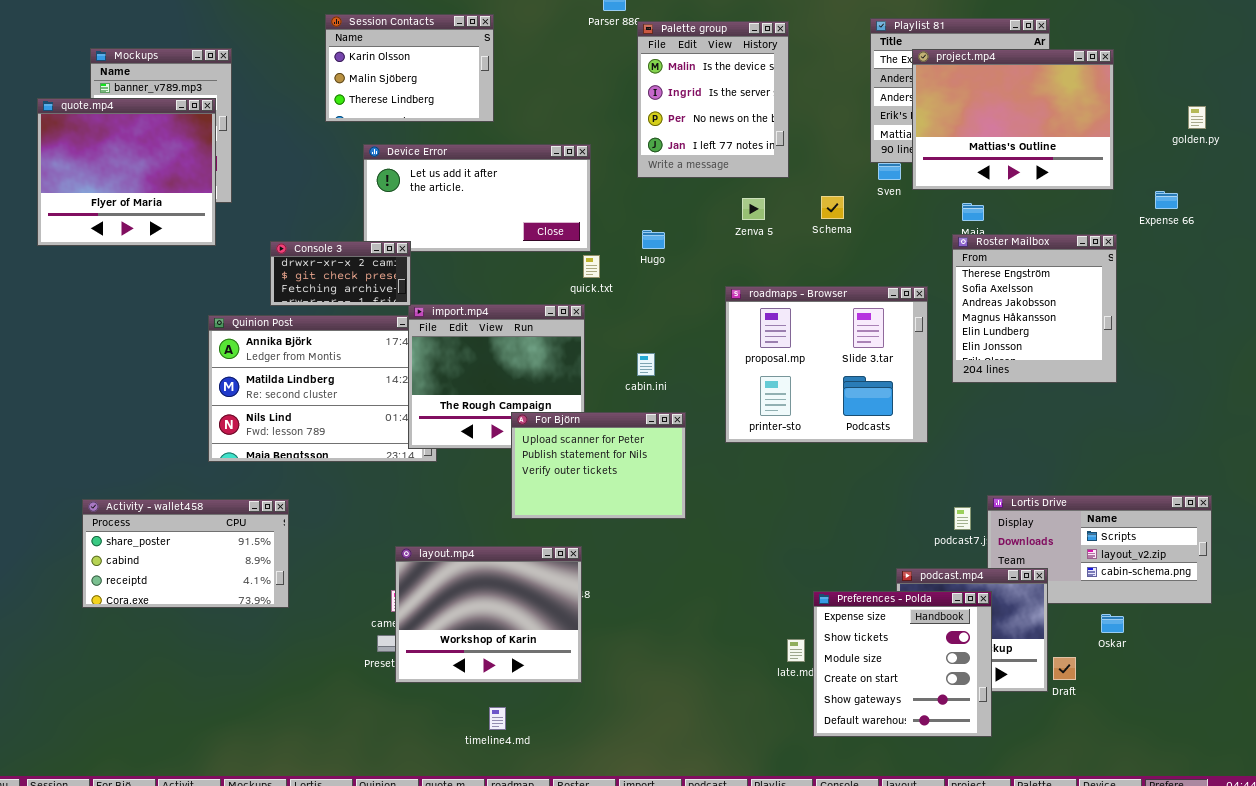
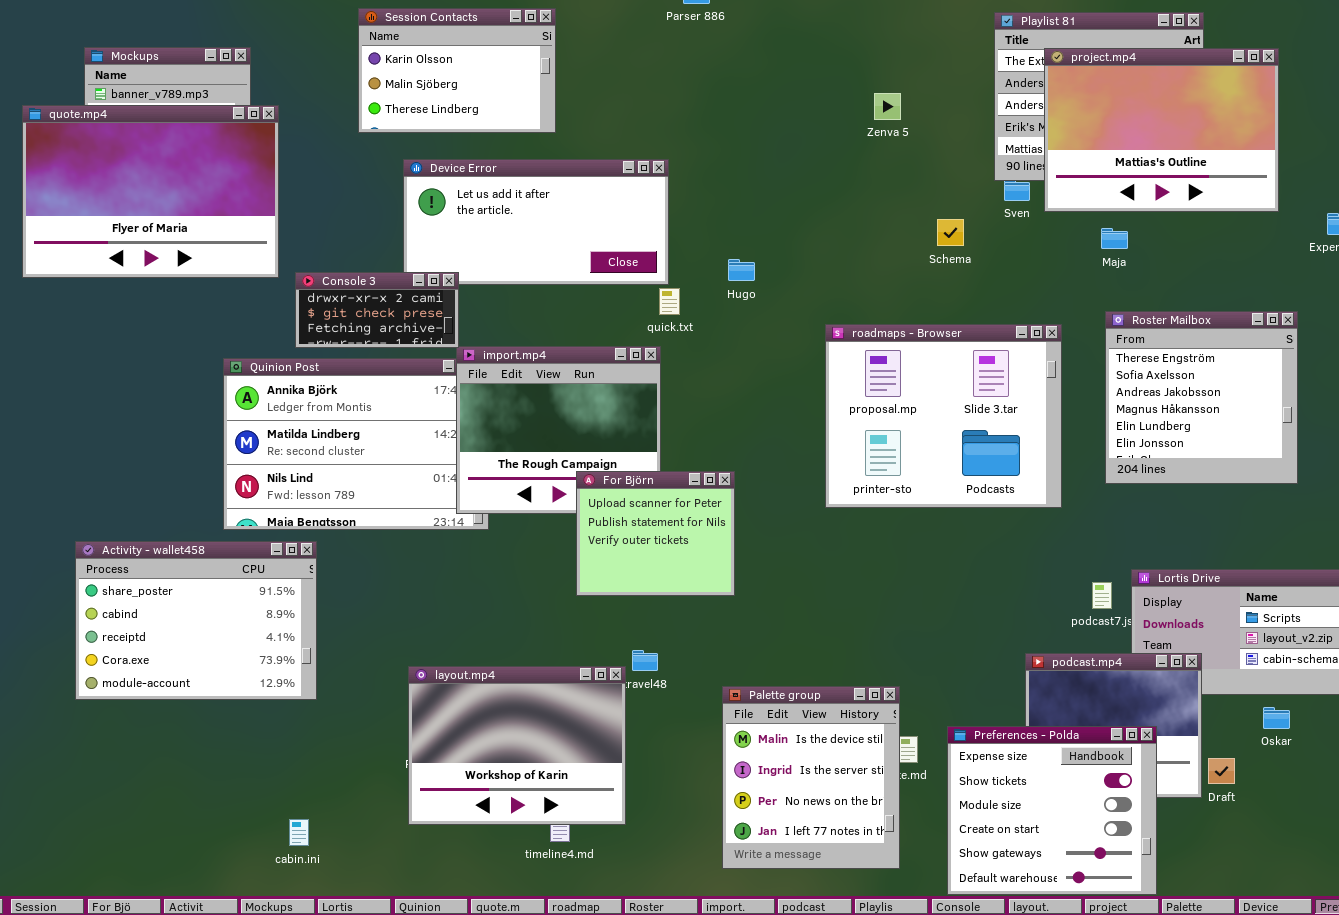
Palette group: [637,21,789,178] -> [722,686,900,869], moved
quote.mp4: [37,98,216,246] -> [22,105,279,278], resized
Zenva 5: [742,198,765,220] -> [874,93,901,120], moved
Roster Mailbox: [952,234,1117,383] -> [1105,311,1298,484], moved
cabin.ini: [637,353,655,376] -> [289,819,309,846], moved
For Björn: [511,412,686,519] -> [576,471,735,596], resized
Activity - wallet458: [82,499,289,608] -> [75,541,317,700], resized
layout.mp4: [395,546,582,683] -> [408,666,626,825], moved
Preferences - Polda: [813,591,992,737] -> [947,726,1157,895], moved

